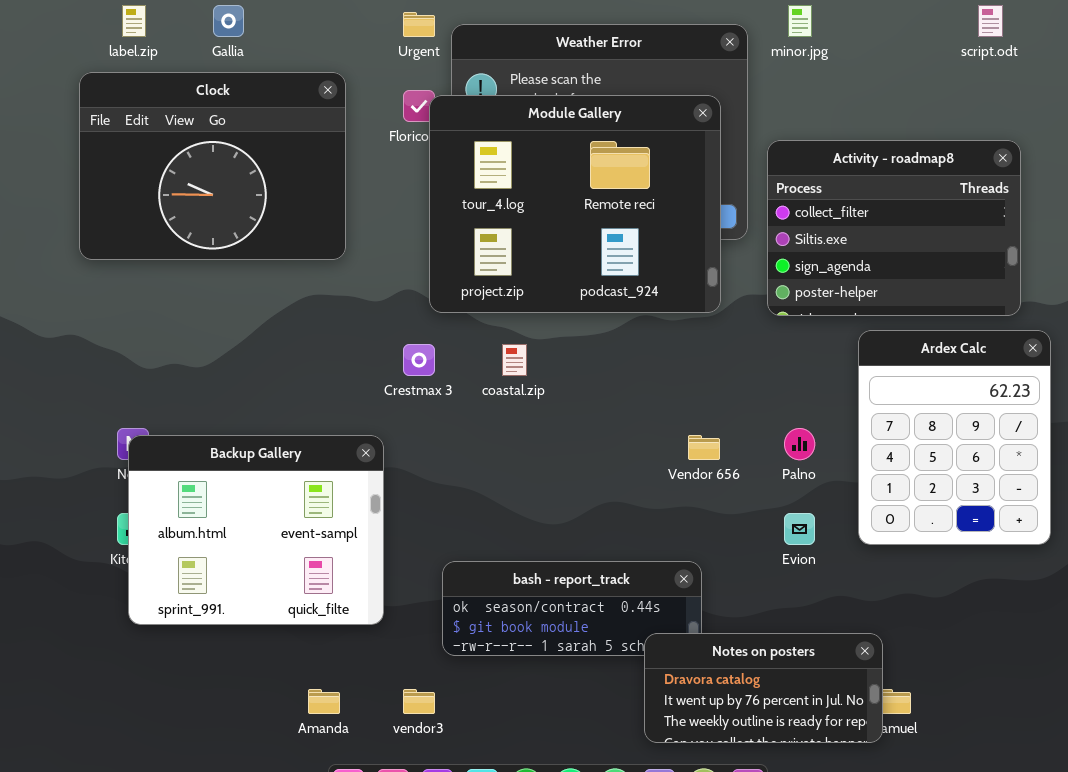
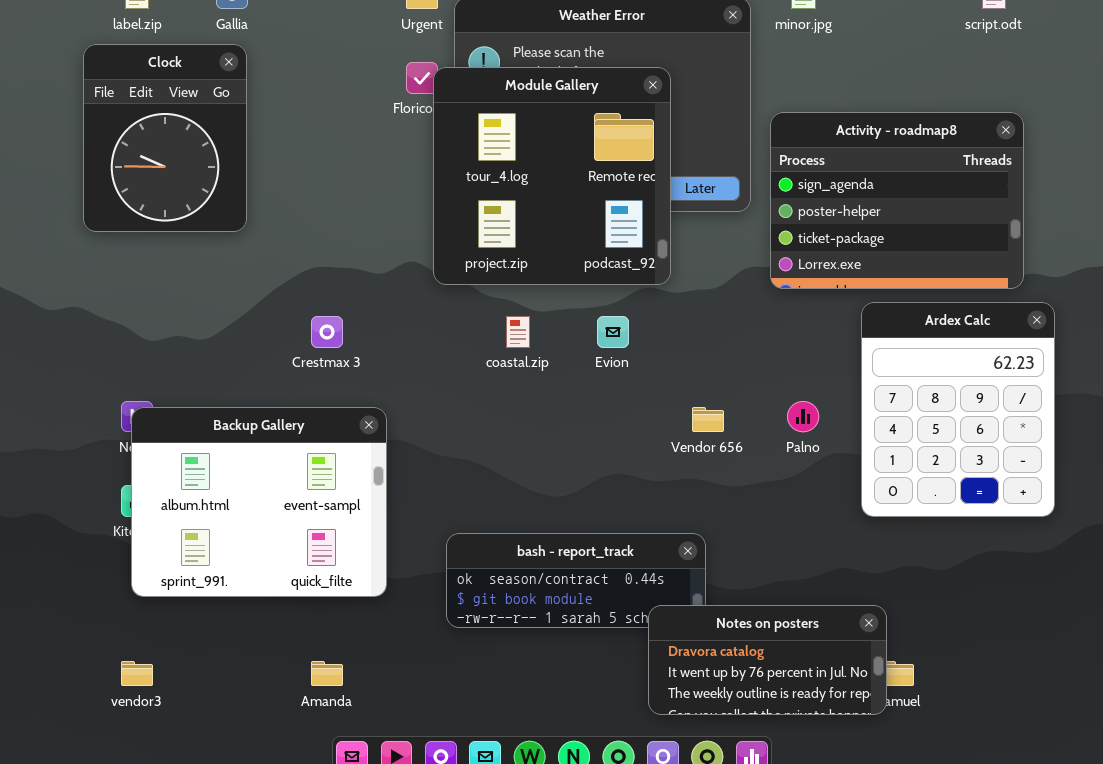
Clock: [79,72,346,260] -> [83,44,247,232], resized
Module Gallery: [429,95,721,313] -> [433,67,671,285], resized
Activity - roadmap8: [767,140,1021,316] -> [770,112,1024,289], scrolled down 2 rows
Crestmax 3: [403,344,435,376] -> [311,316,343,348], moved
Evion: [784,513,815,545] -> [597,316,629,348], moved
vendor3: [403,689,435,714] -> [121,661,153,686], moved

